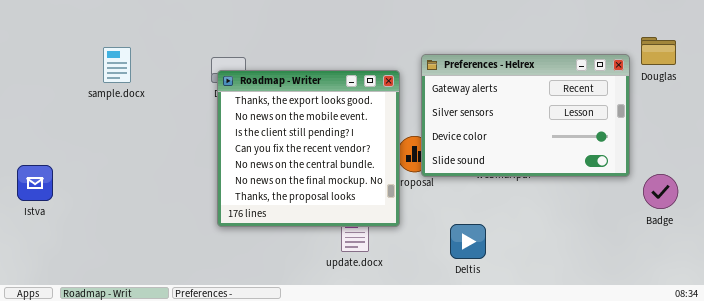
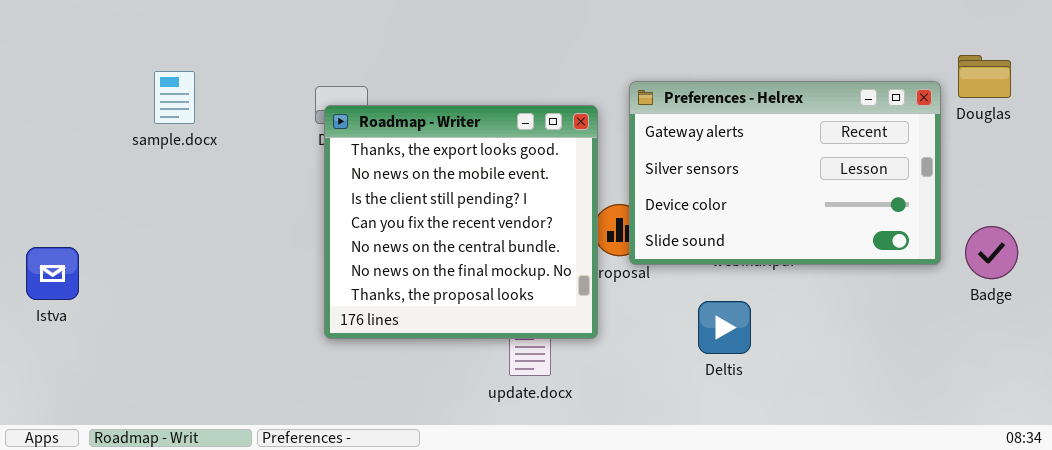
Badge: [643,174,678,209] -> [965,226,1018,279], moved
Deltis: [450,224,486,259] -> [698,301,751,354], moved

